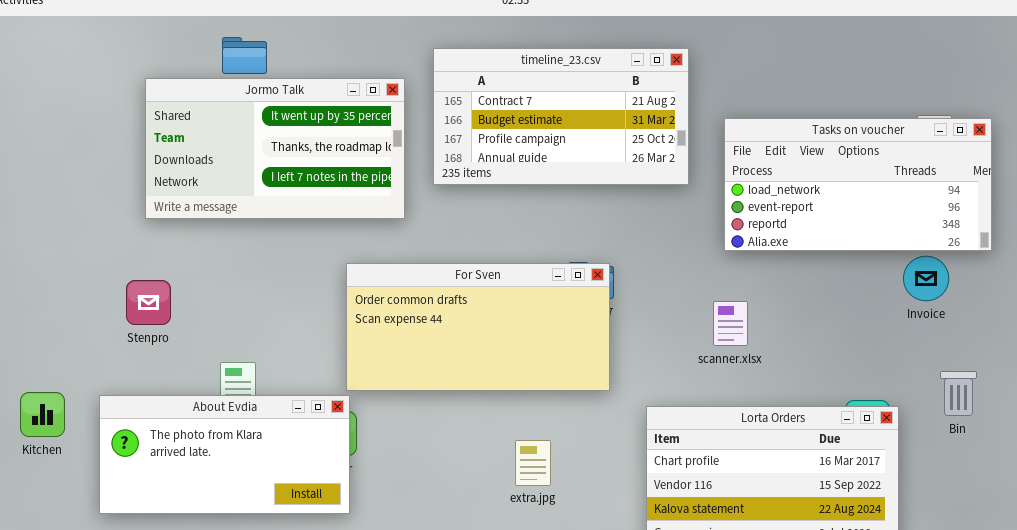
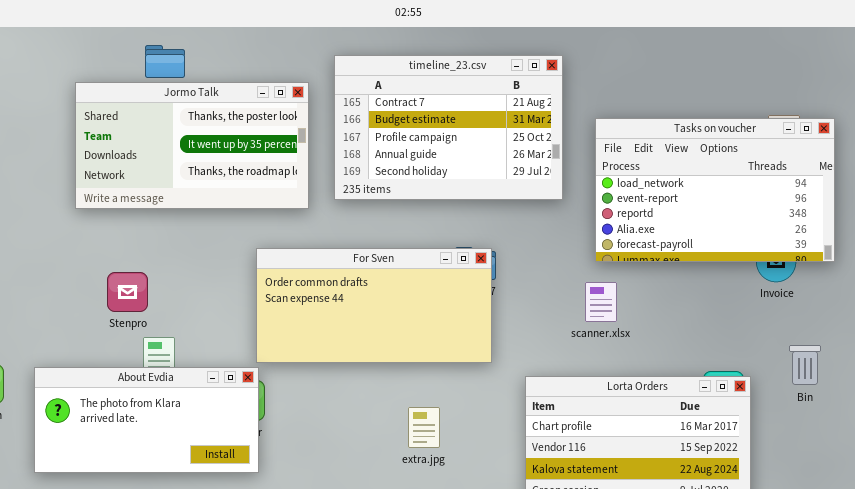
timeline_23.csv: [433,48,689,185] -> [334,55,563,200], resized
Jormo Talk: [145,78,405,219] -> [75,82,309,209], scrolled up 1 row
Tasks on voucher: [724,118,992,251] -> [595,118,835,262], resized
Stenpro: [126,280,171,325] -> [107,272,148,312], moved

